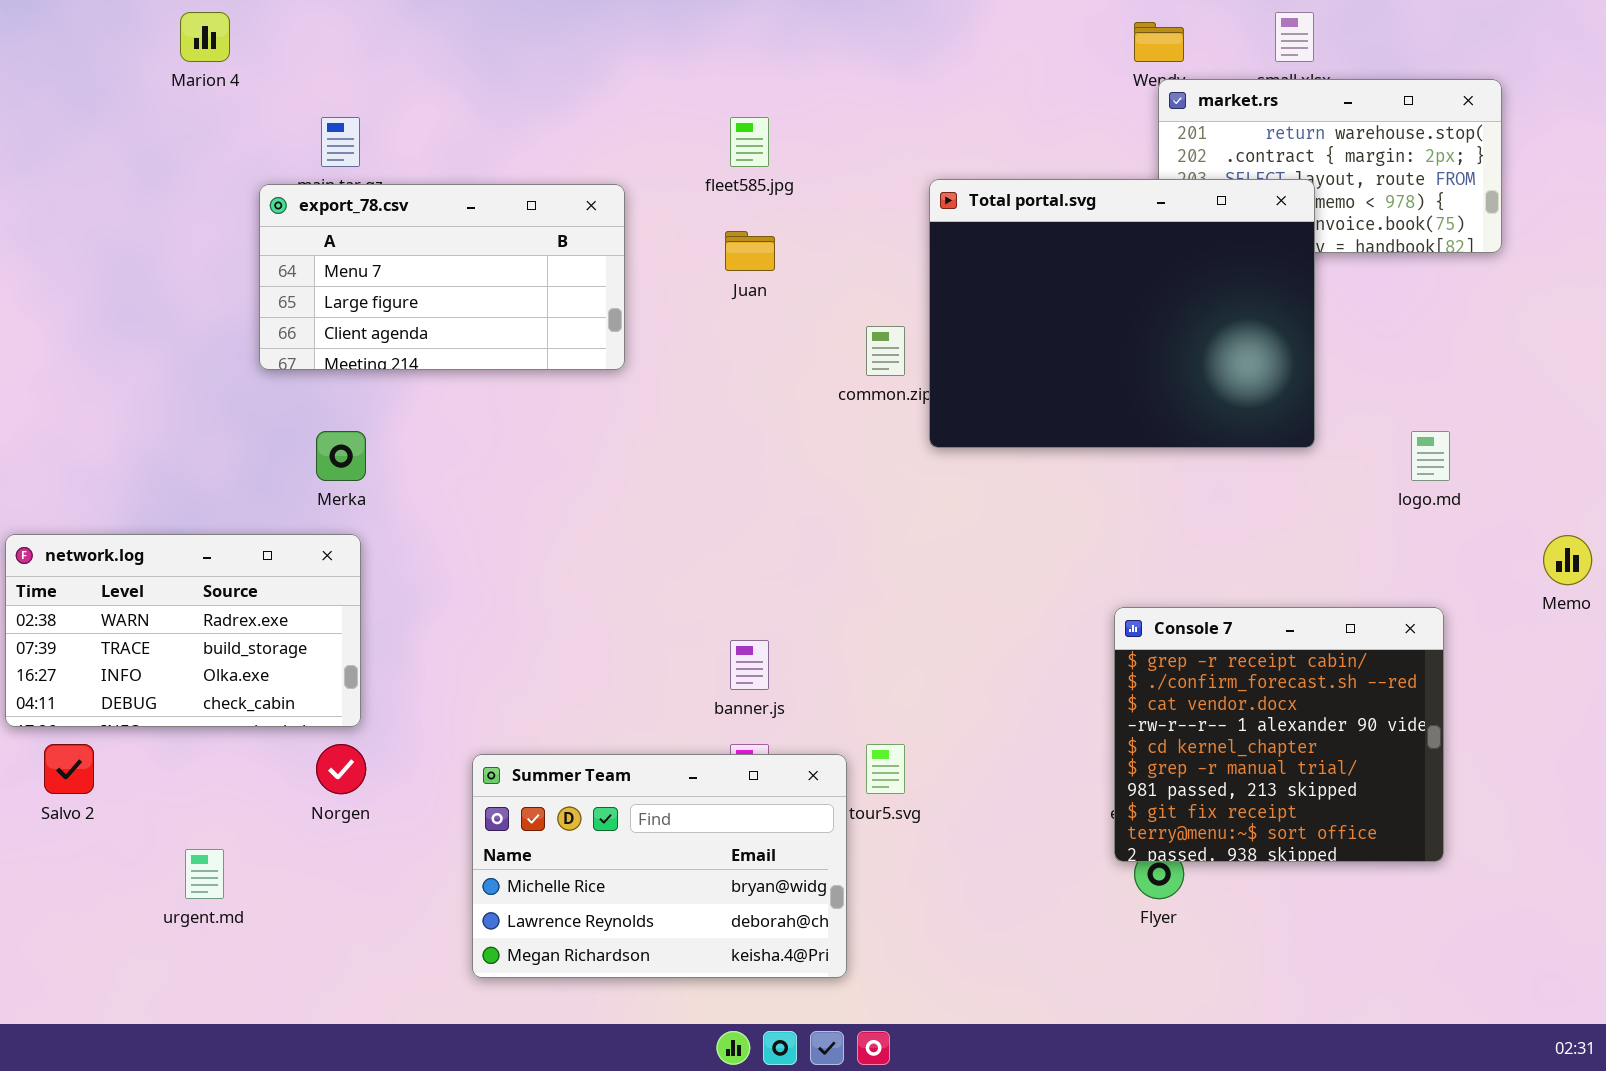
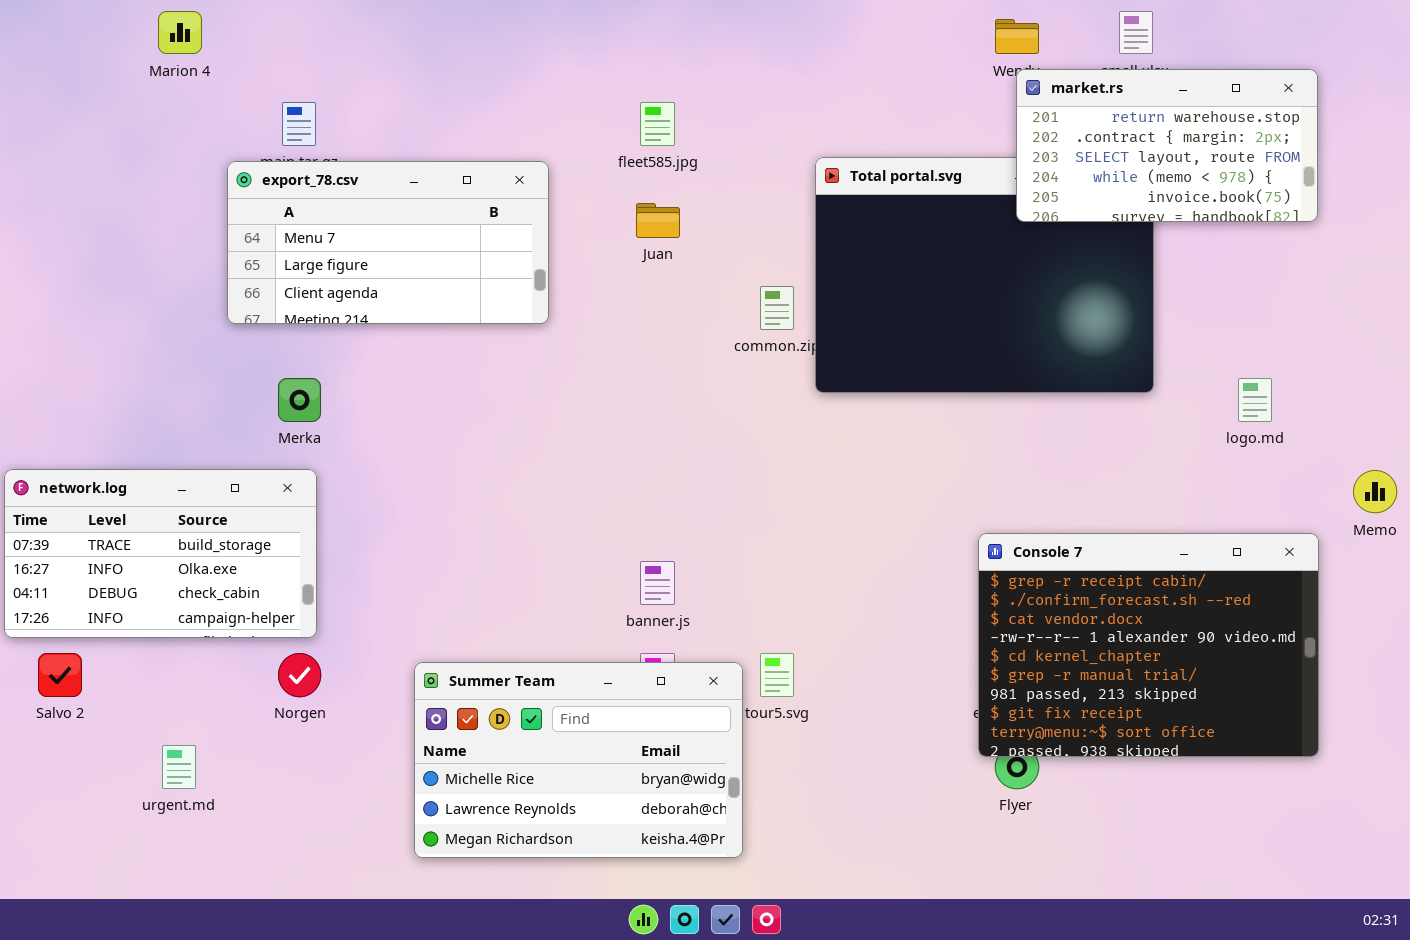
market.rs: [1158,79,1502,253] -> [1016,69,1318,222], raised
network.log: [5,534,361,727] -> [4,469,317,638], scrolled down 1 row
Console 7: [1114,607,1444,862] -> [978,533,1319,757], resized

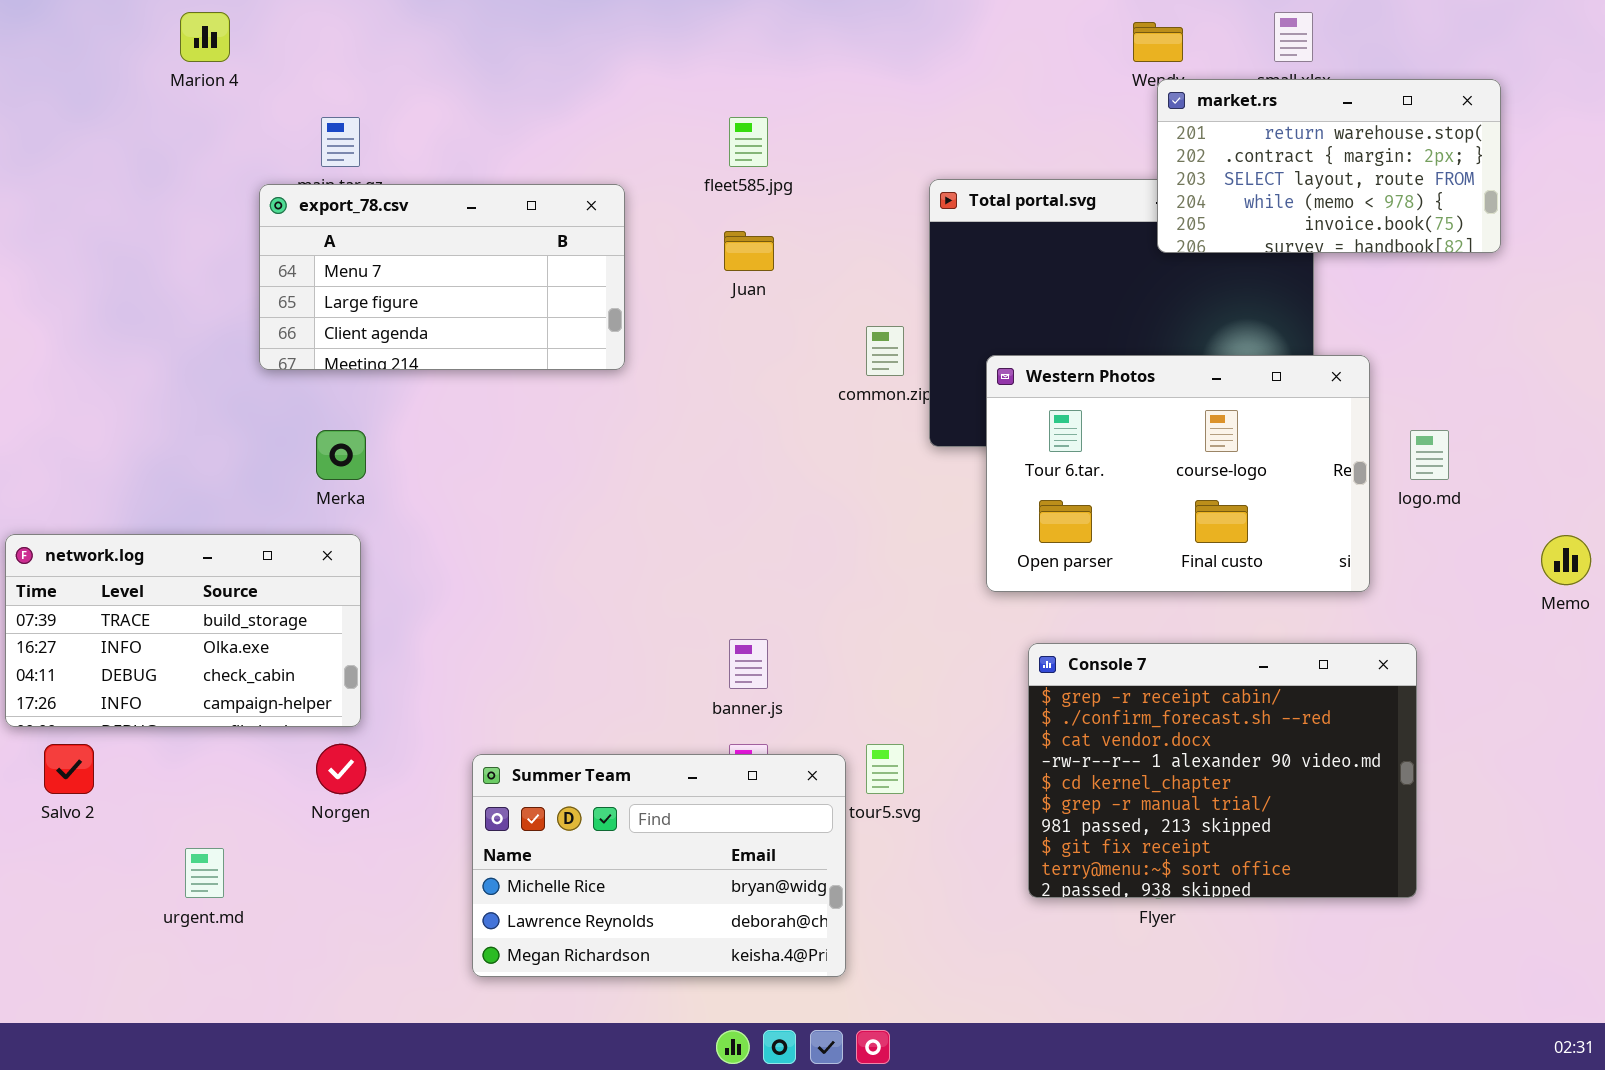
Western Photos: none -> [986,355,1370,592], opened
Console 7: [978,533,1319,757] -> [1028,643,1417,898], moved

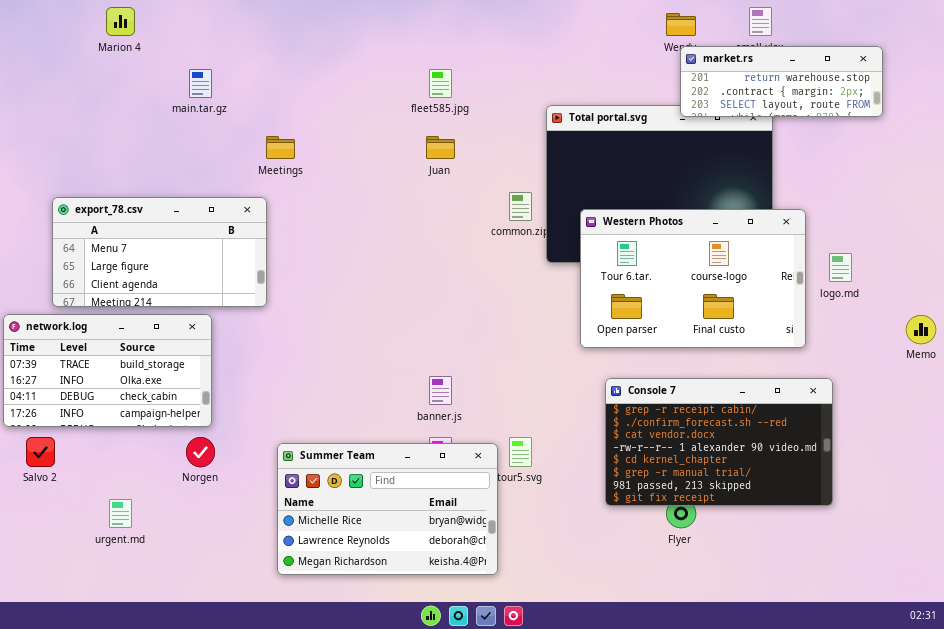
market.rs: [1157,79,1501,253] -> [680,46,883,117], resized
export_78.csv: [259,184,625,370] -> [52,197,267,307], moved
Console 7: [1028,643,1417,898] -> [605,378,833,506], resized

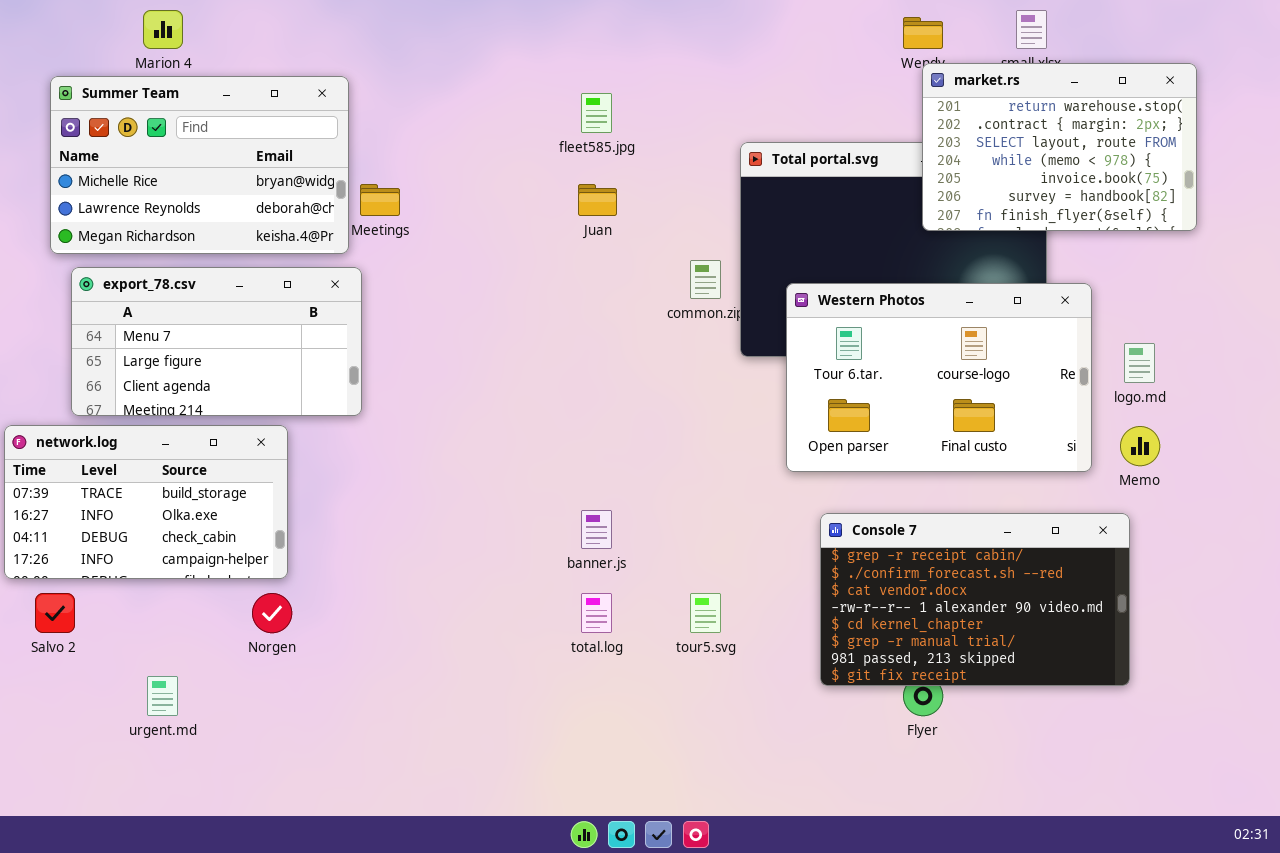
market.rs: [680,46,883,117] -> [922,63,1197,231], resized
Memo: [906,315,936,344] -> [1120,426,1160,466], moved
Summer Team: [277,443,498,575] -> [50,76,349,254], moved

